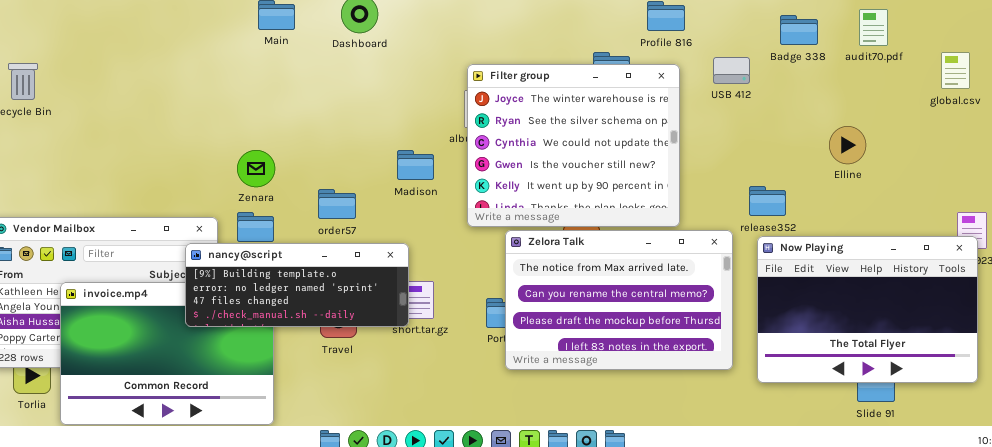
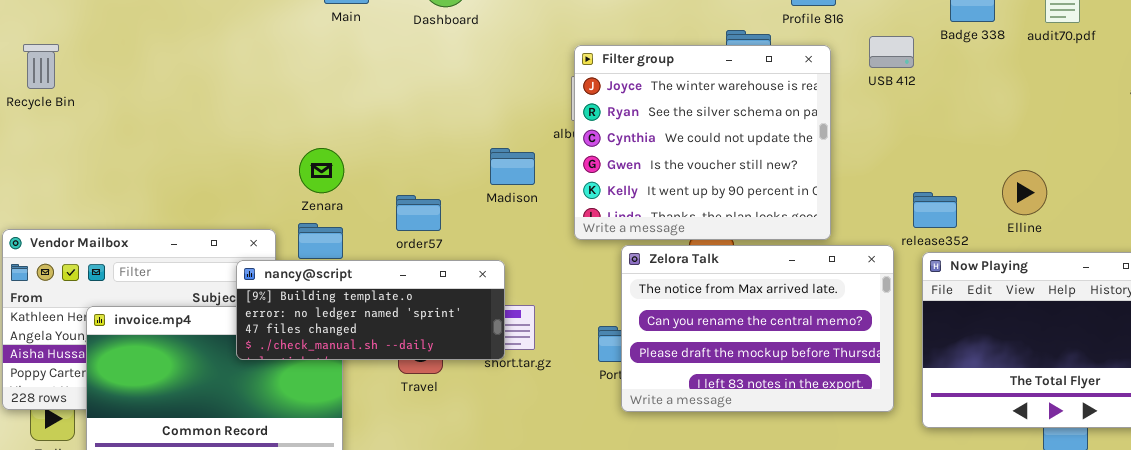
Elline: [829,126,866,164] -> [1002,170,1047,215], moved

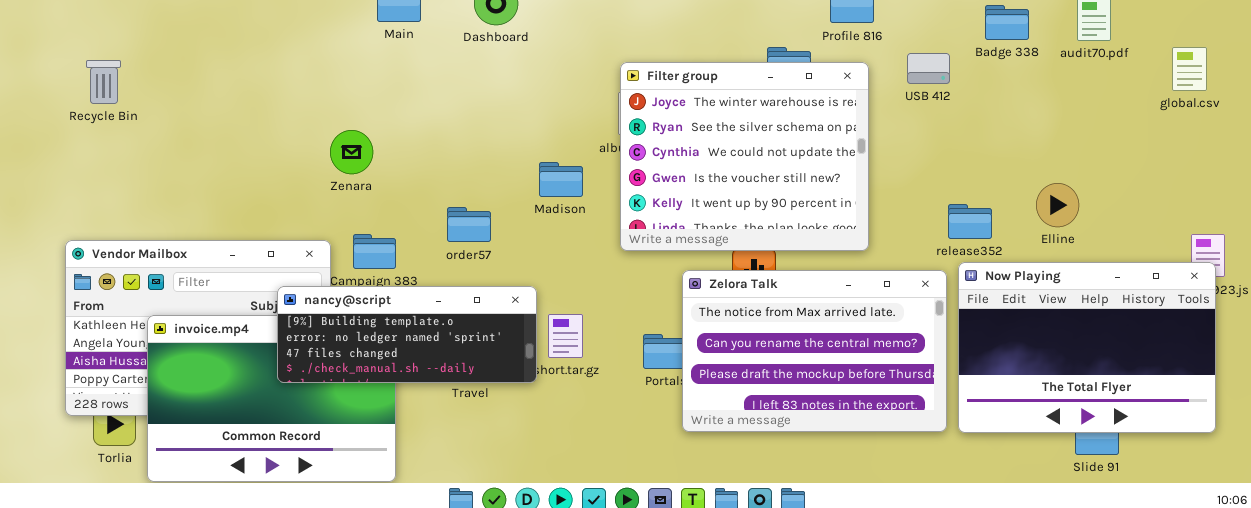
Zenara: [299,148,344,193] -> [330,130,373,174], moved
Zelora Talk: [621,245,894,412] -> [682,270,947,432], moved
nancy@script: [236,260,505,360] -> [277,286,537,383], moved

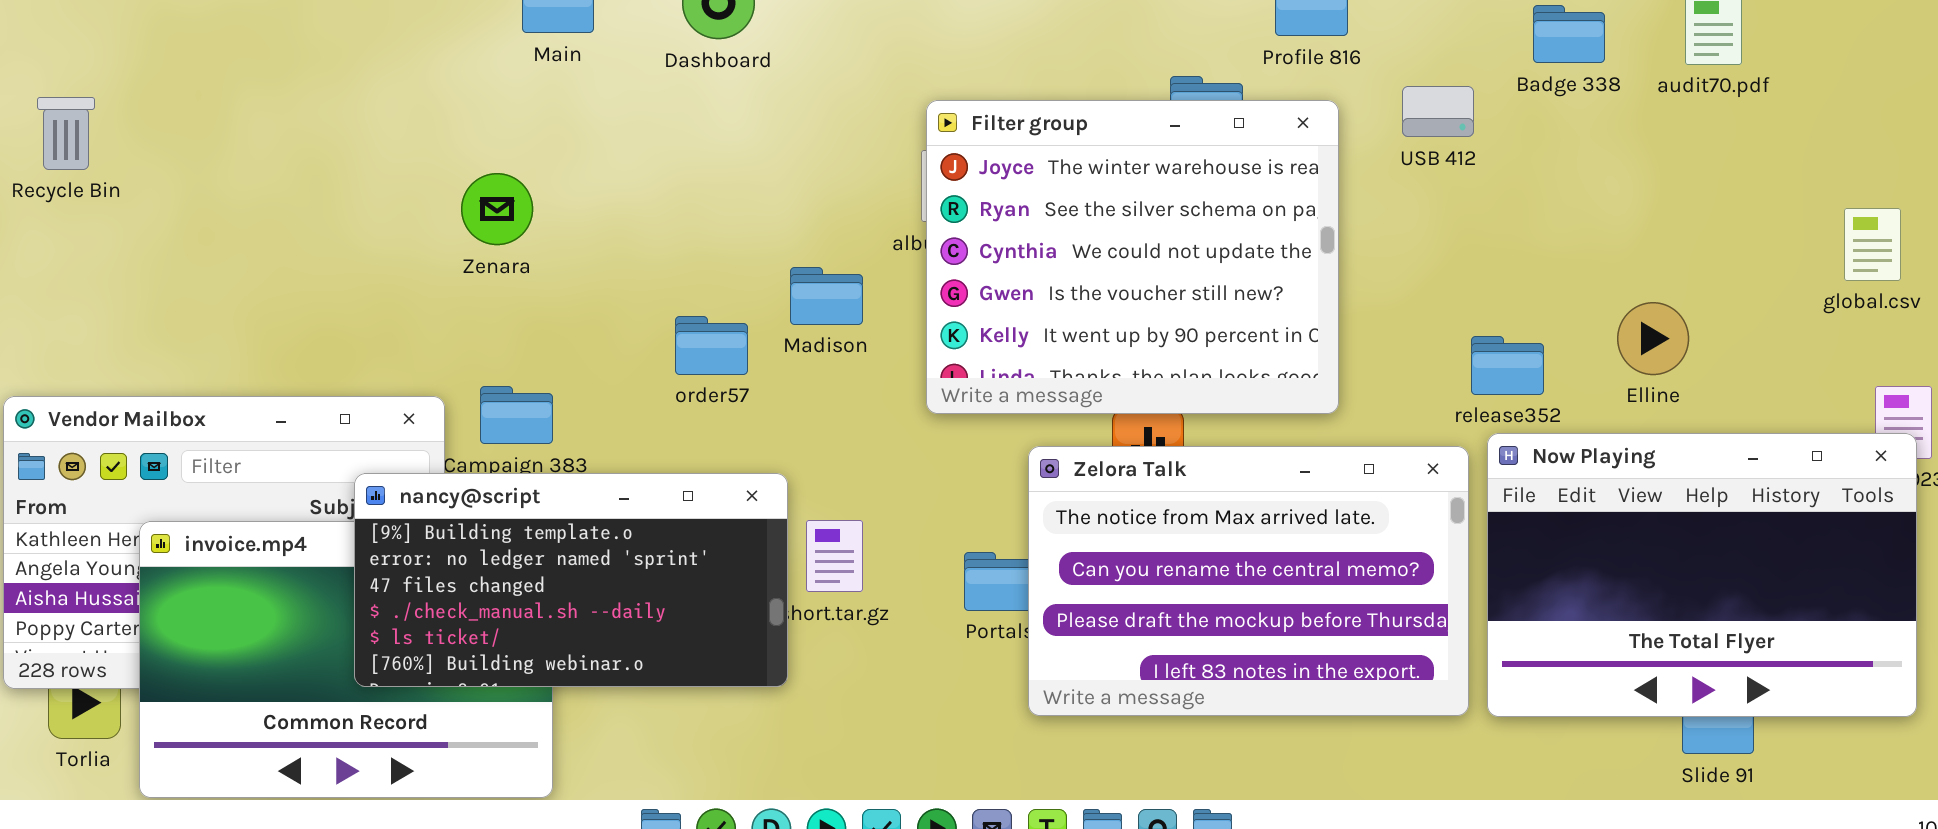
global.csv: [1172,47,1207,91] -> [1844,208,1901,281], moved
Zenara: [330,130,373,174] -> [461,173,533,245], moved
order57: [447,207,491,242] -> [675,316,748,375], moved
nancy@script: [277,286,537,383] -> [354,473,788,687], resized

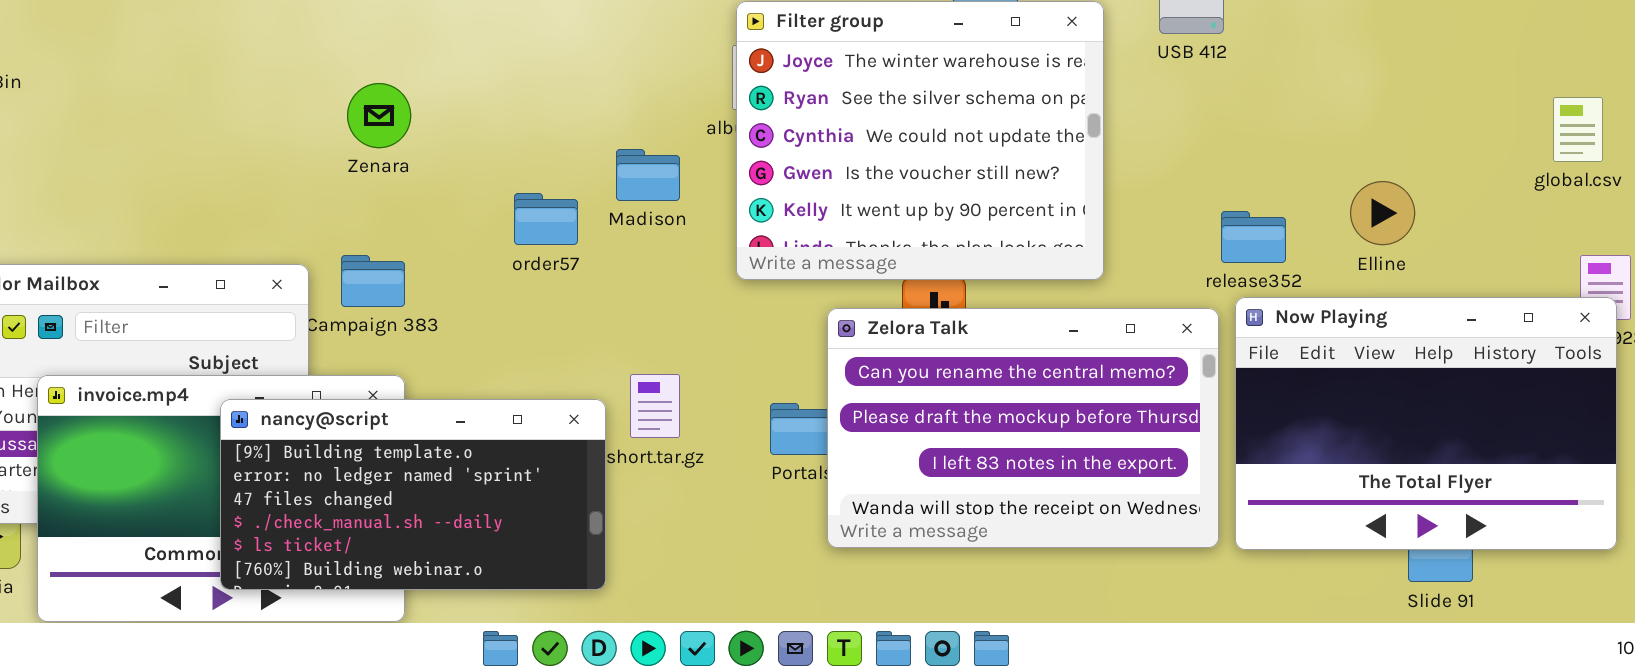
Zenara: [461,173,533,245] -> [347,83,411,148], moved
Zelora Talk: [1028,446,1469,716] -> [827,308,1219,548], scrolled down 1 row
nancy@script: [354,473,788,687] -> [220,399,606,590], moved

